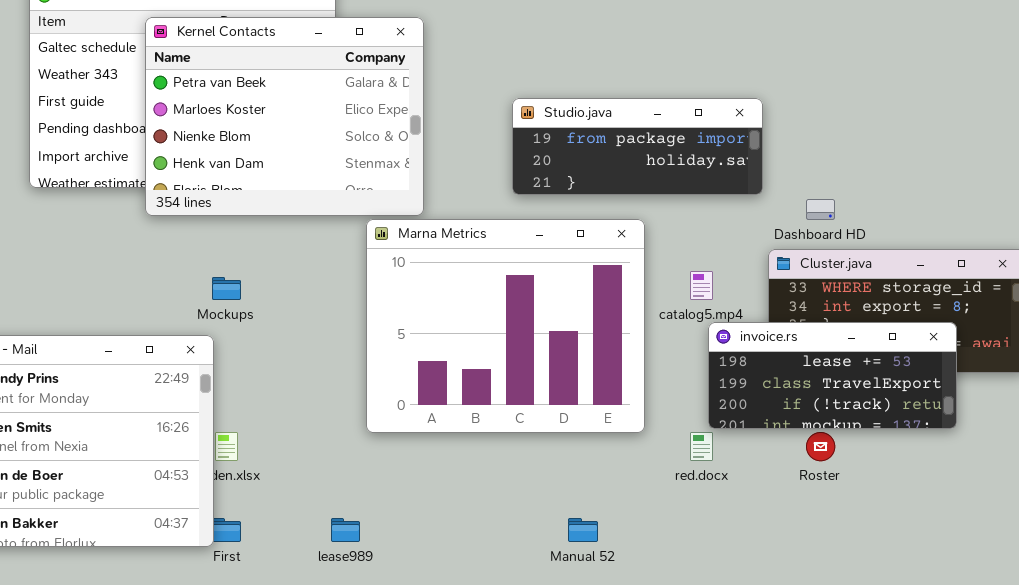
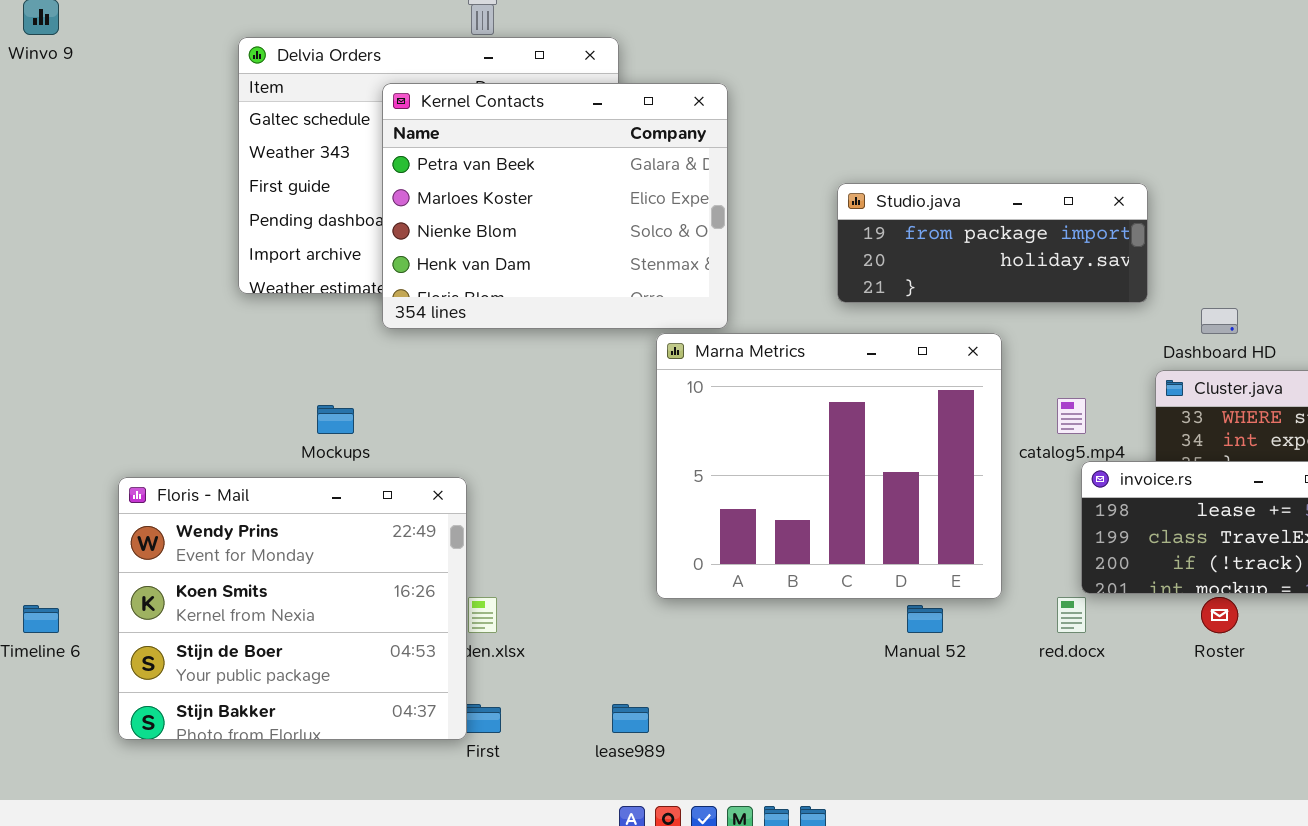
Mockups: [212,277,241,300] -> [317,405,354,434], moved
Manual 52: [568,518,598,542] -> [907,605,943,633], moved

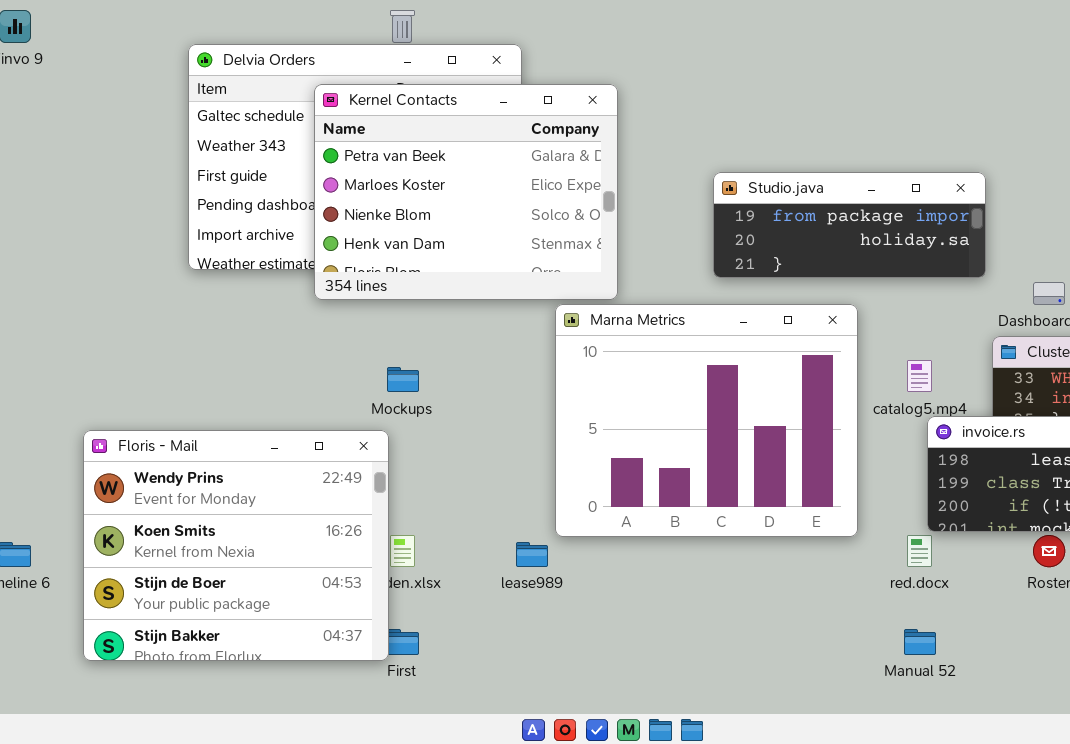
Mockups: [317,405,354,434] -> [387,367,419,392], moved
Manual 52: [907,605,943,633] -> [904,629,936,655], moved
lease989: [612,704,649,733] -> [516,542,548,567], moved

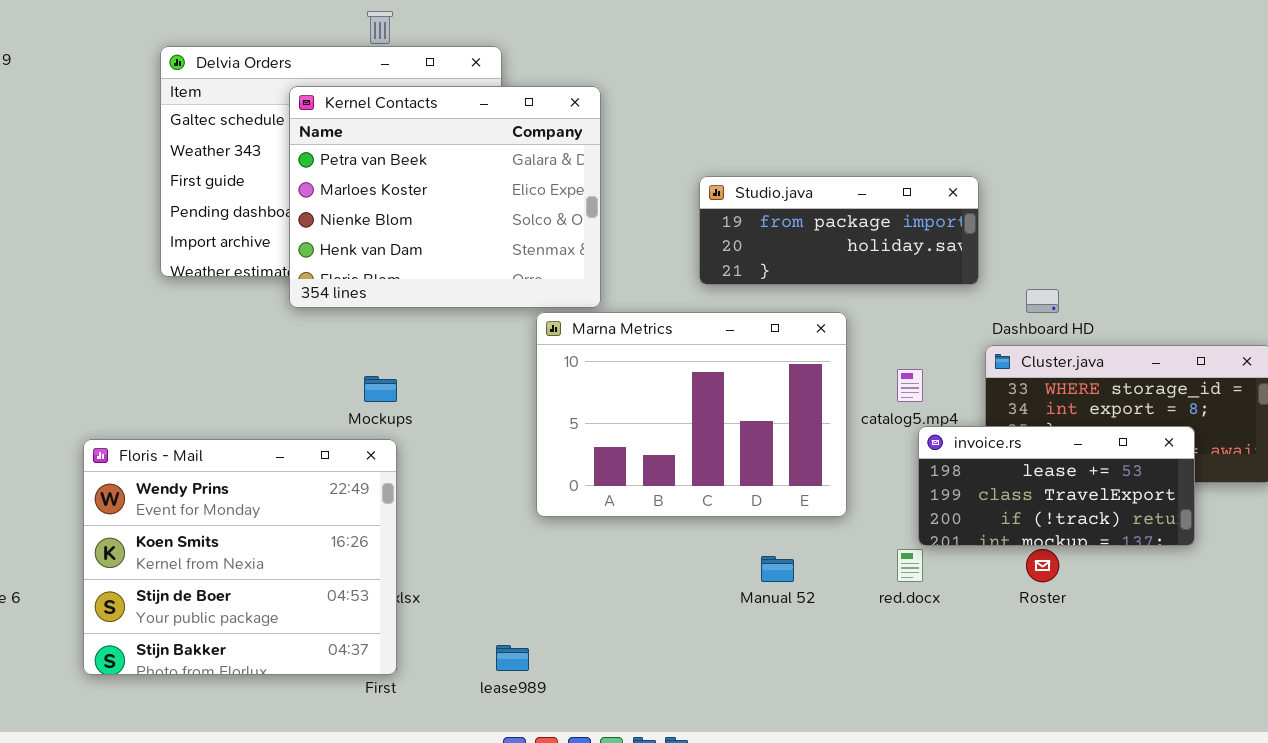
Marna Metrics: [555,304,858,537] -> [536,312,847,517], resized
Floris - Mail: [83,430,389,661] -> [83,439,397,675], moved
lease989: [516,542,548,567] -> [496,645,529,671], moved
Manual 52: [904,629,936,655] -> [761,556,794,582], moved

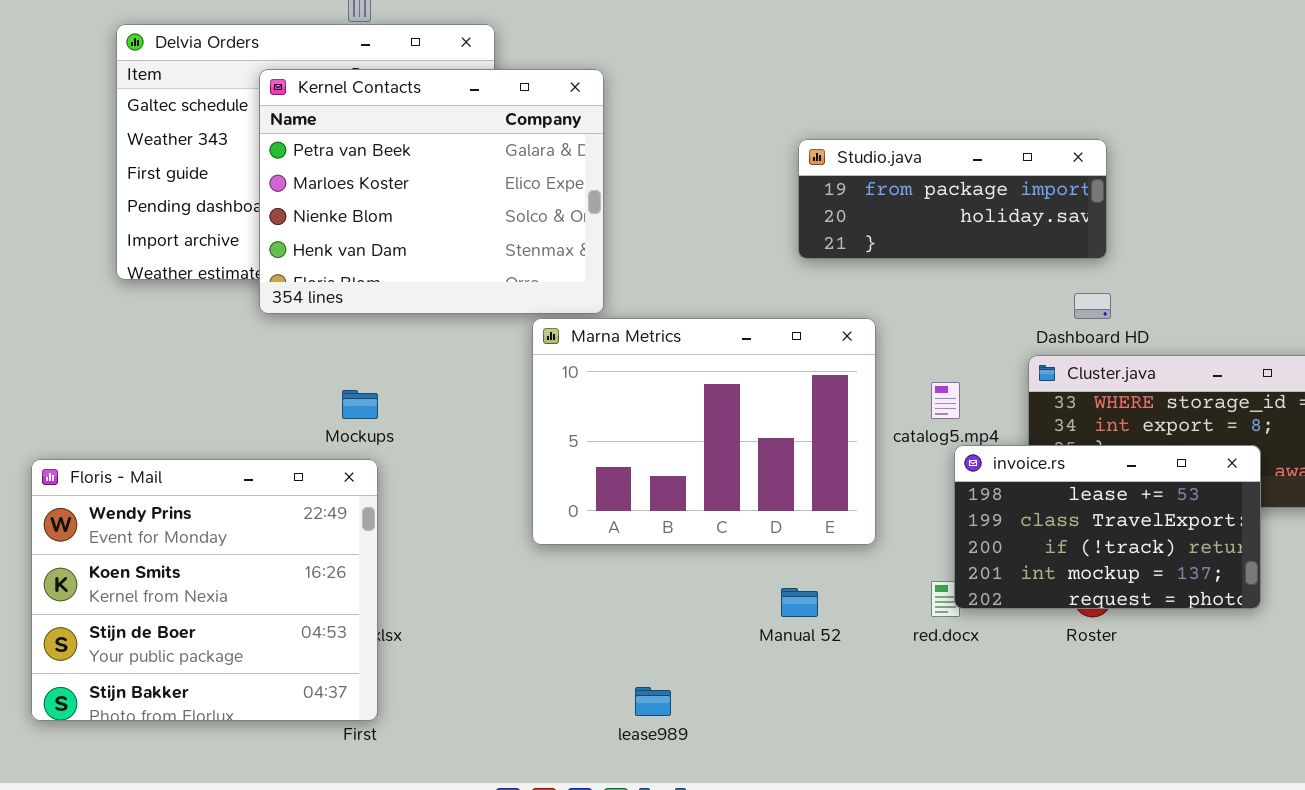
Studio.java: [699,176,979,285] -> [798,139,1107,259], moved
invoice.rs: [918,426,1195,546] -> [954,445,1261,609], resized
lease989: [496,645,529,671] -> [635,687,671,716], moved

